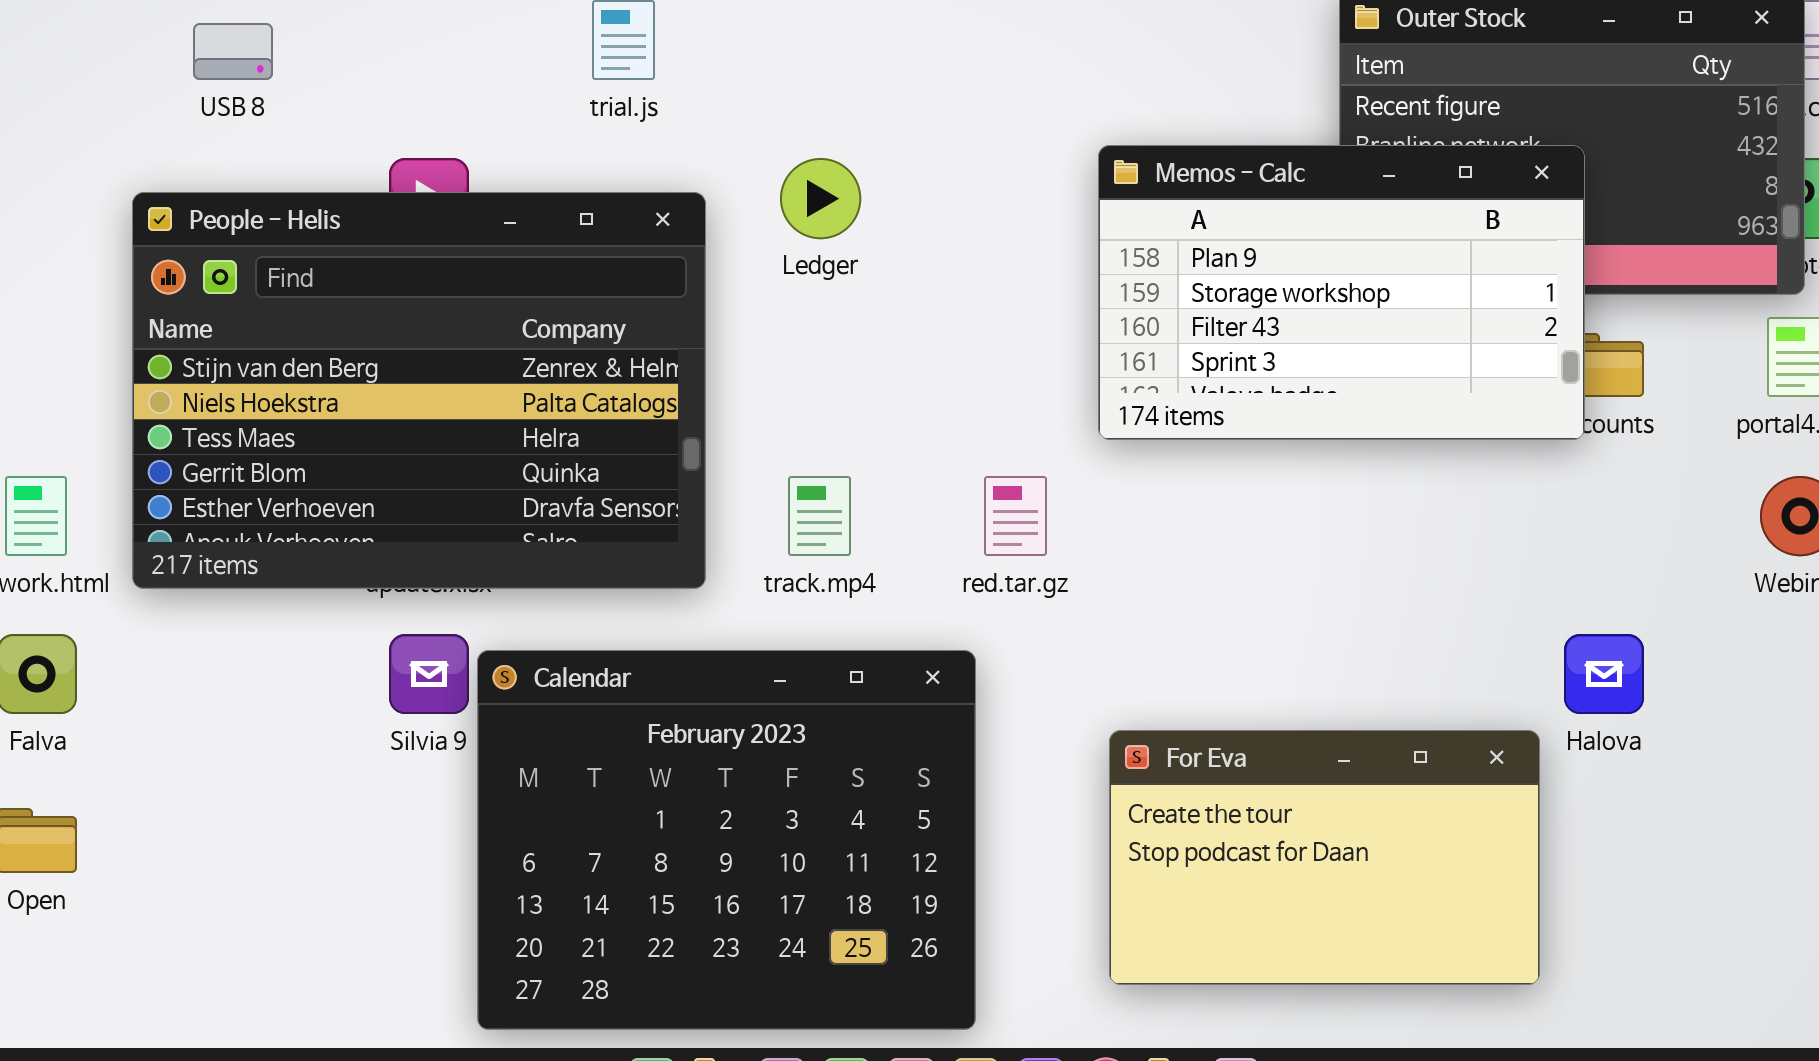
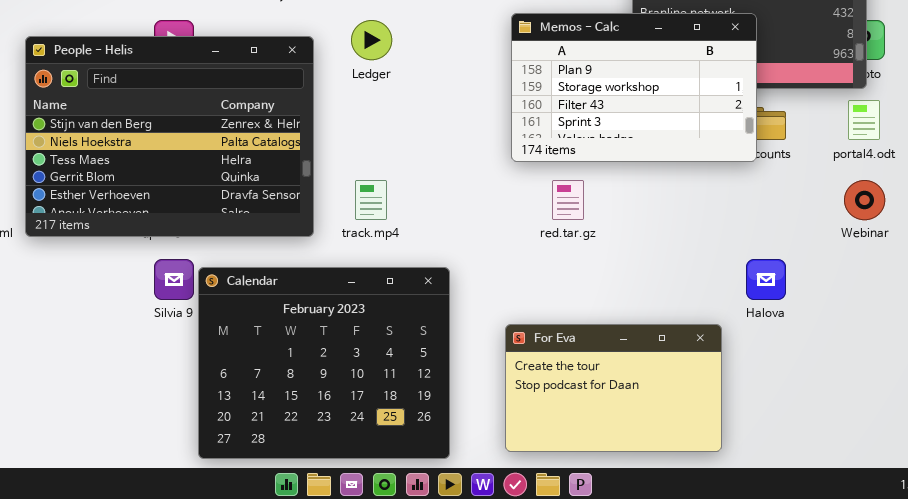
red.tar.gz: [984,476,1047,556] -> [552,180,584,220], moved
For Eva: [1109,730,1540,985] -> [505,324,722,452], moved

